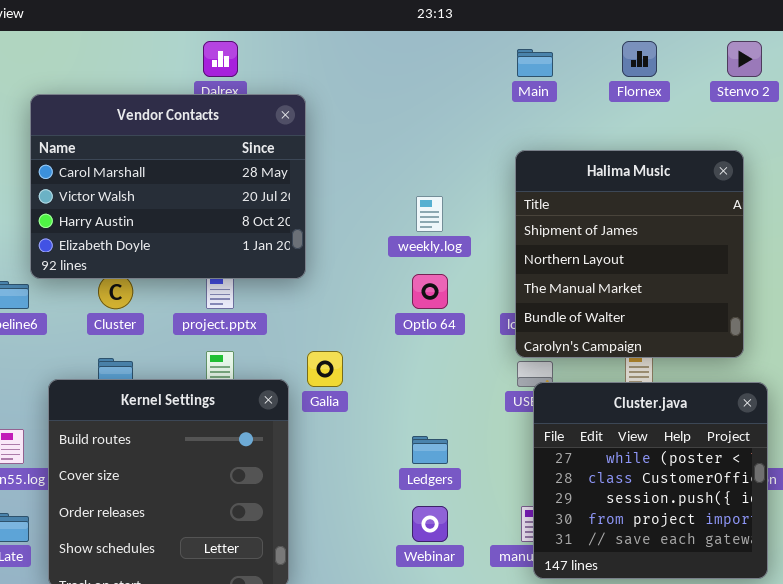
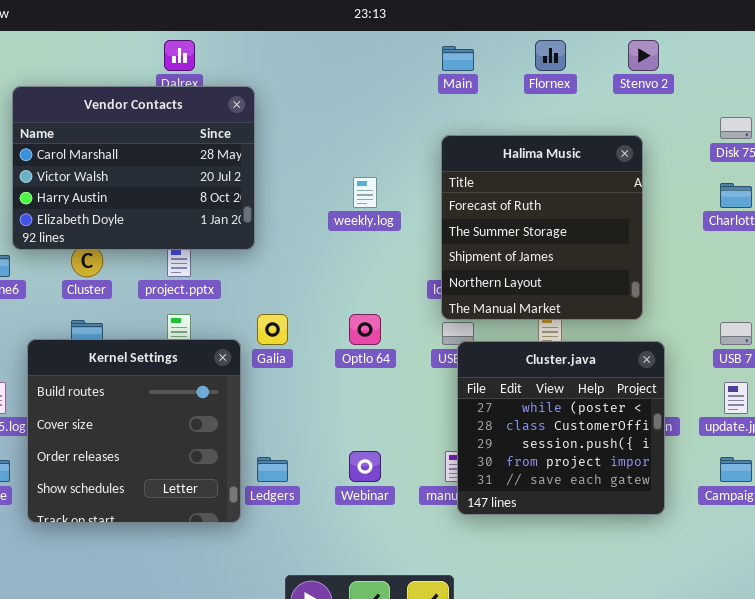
Halima Music: [515,150,744,358] -> [441,135,643,320], scrolled up 2 rows
Optlo 64: [412,274,448,309] -> [349,314,381,345], moved
Ledgers: [412,436,448,464] -> [257,457,288,482], moved

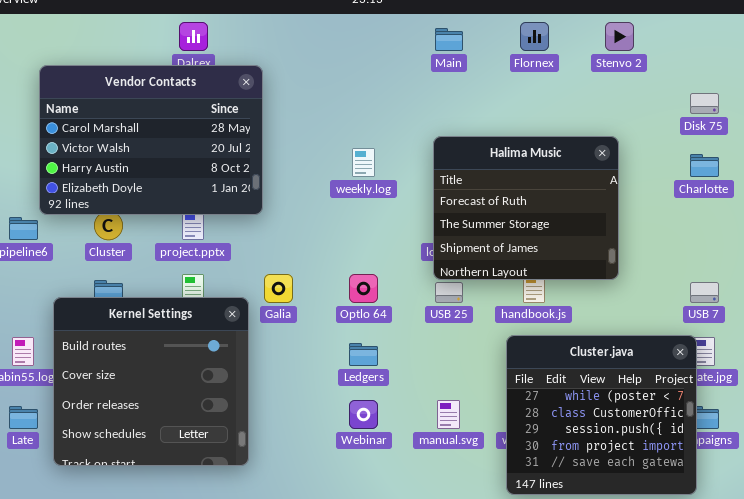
Halima Music: [441,135,643,320] -> [433,136,619,280], resized
Cluster.java: [457,341,665,515] -> [506,335,697,495], moved
Ledgers: [257,457,288,482] -> [349,343,378,366], moved

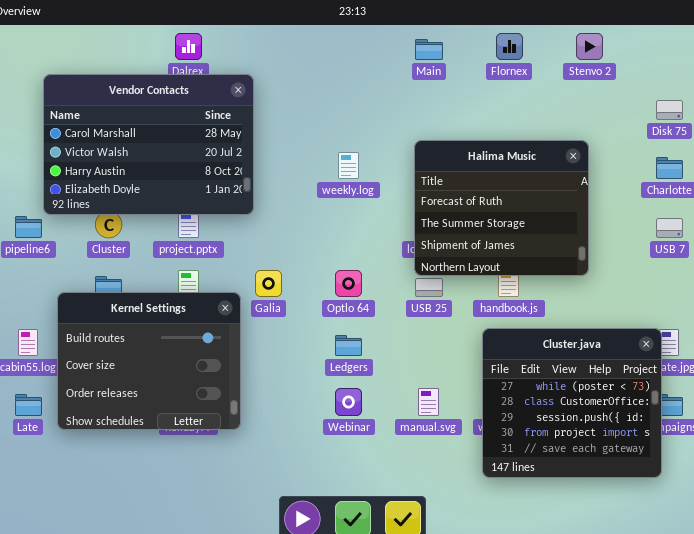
USB 7: [690,282,719,303] -> [656,218,683,238], moved
Kernel Settings: [53,297,249,466] -> [57,292,241,430], resized

